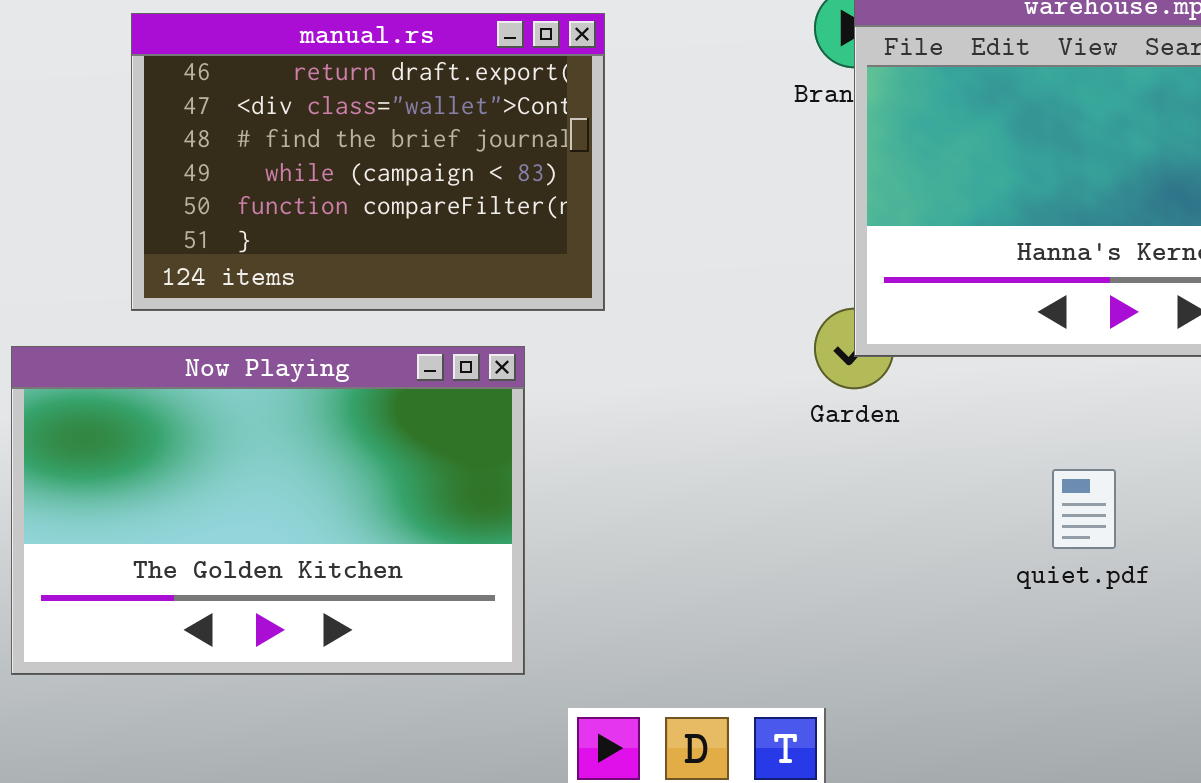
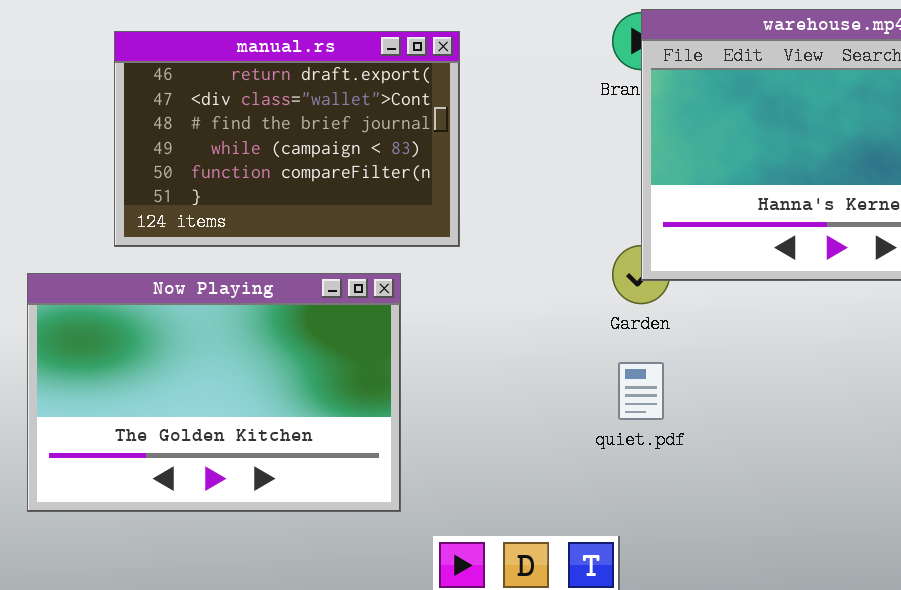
quiet.pdf: [1052,469,1116,549] -> [618,362,664,420], moved

